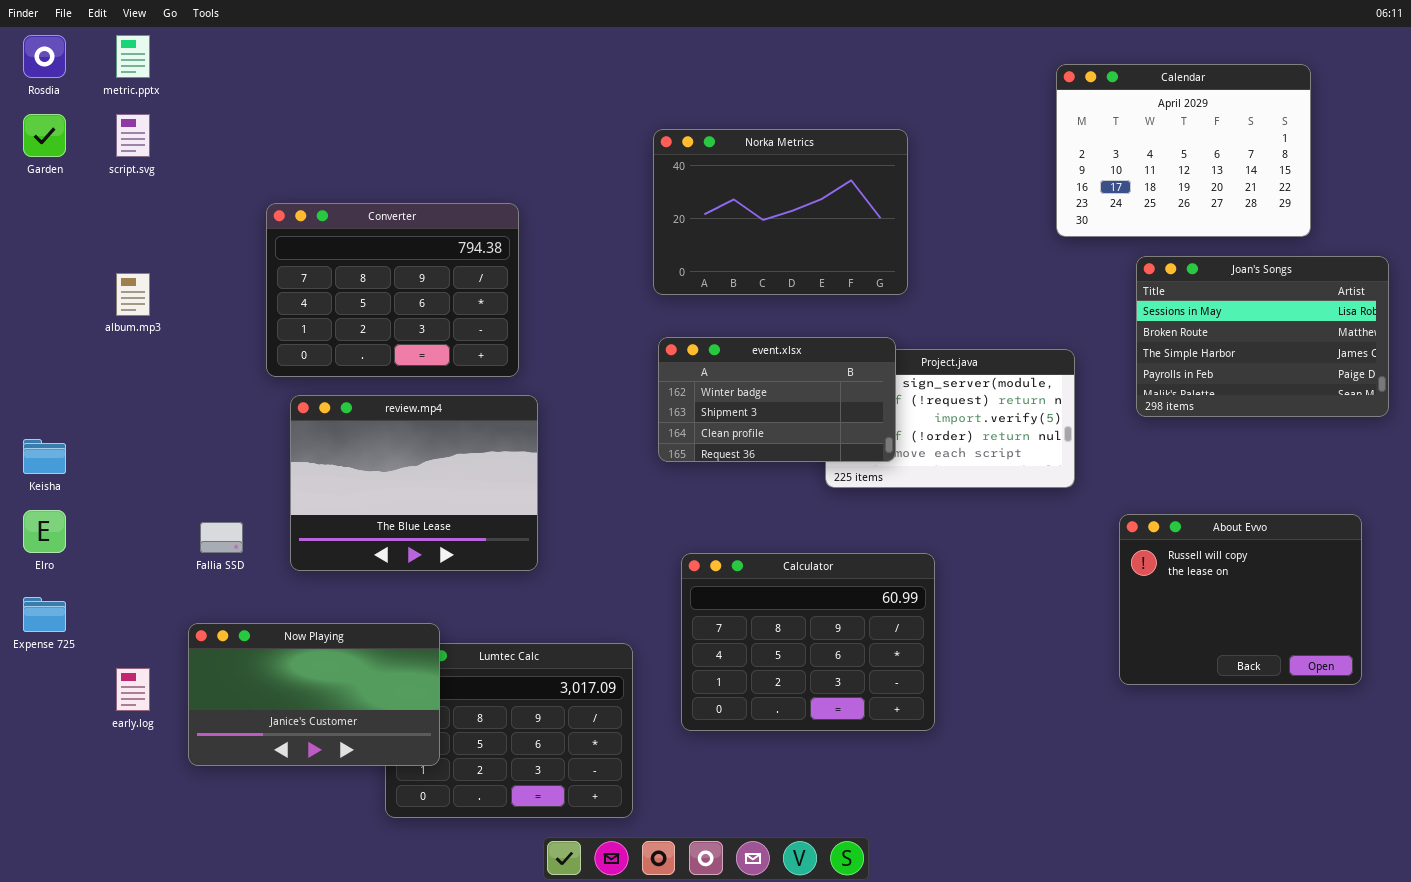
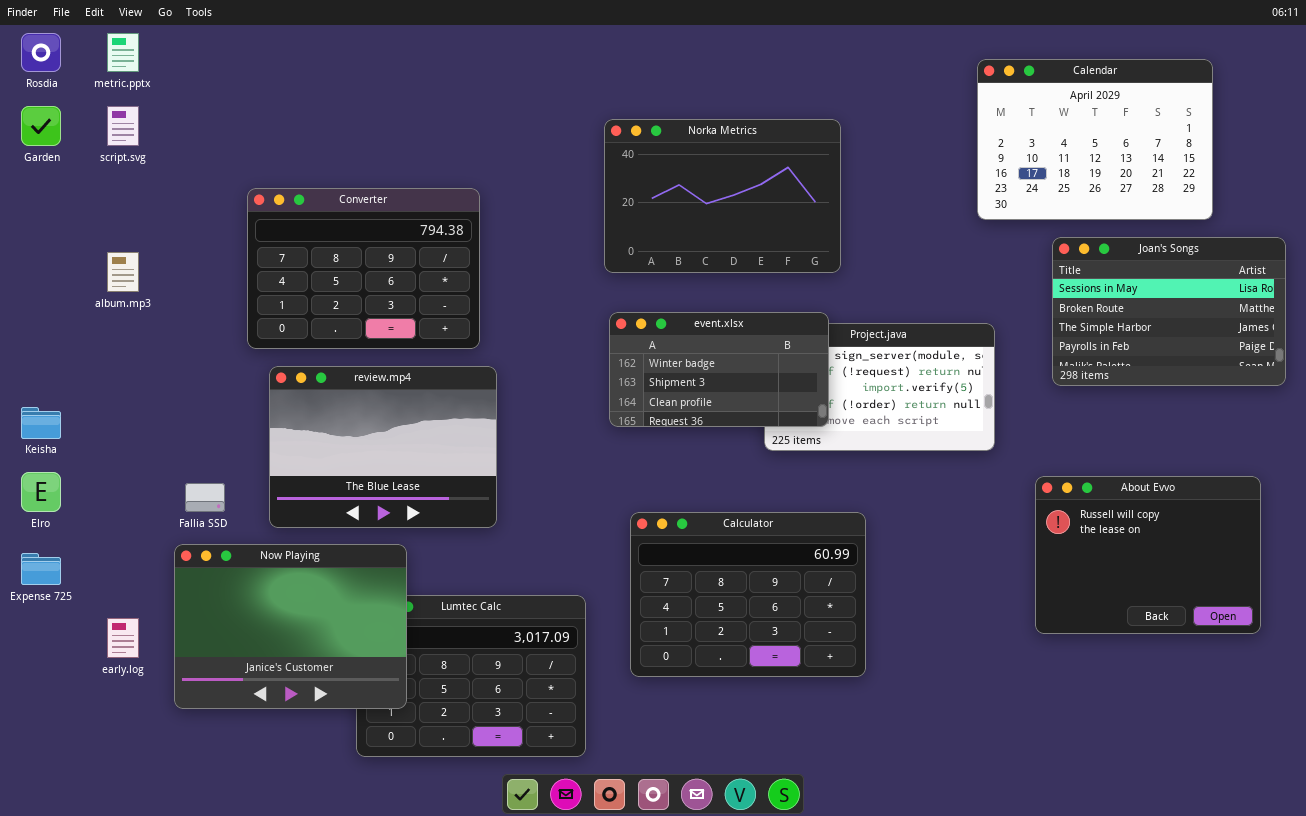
Now Playing: [188,623,440,766] -> [174,544,407,709], resized

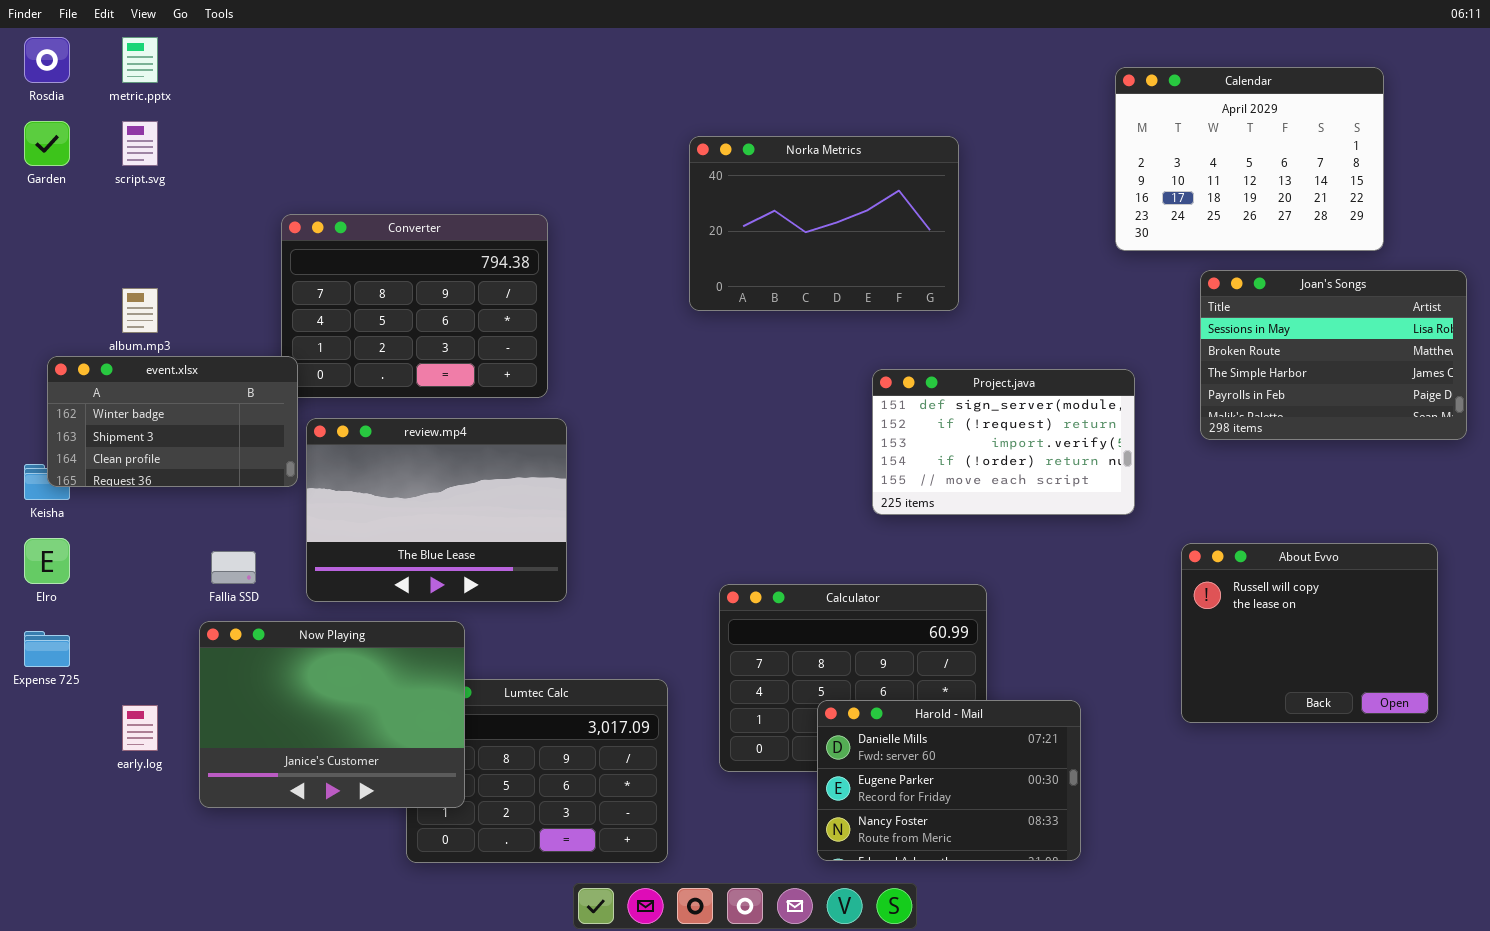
event.xlsx: [609,312,829,427] -> [47,356,298,487], moved
Harold - Mail: none -> [817,700,1081,861], opened

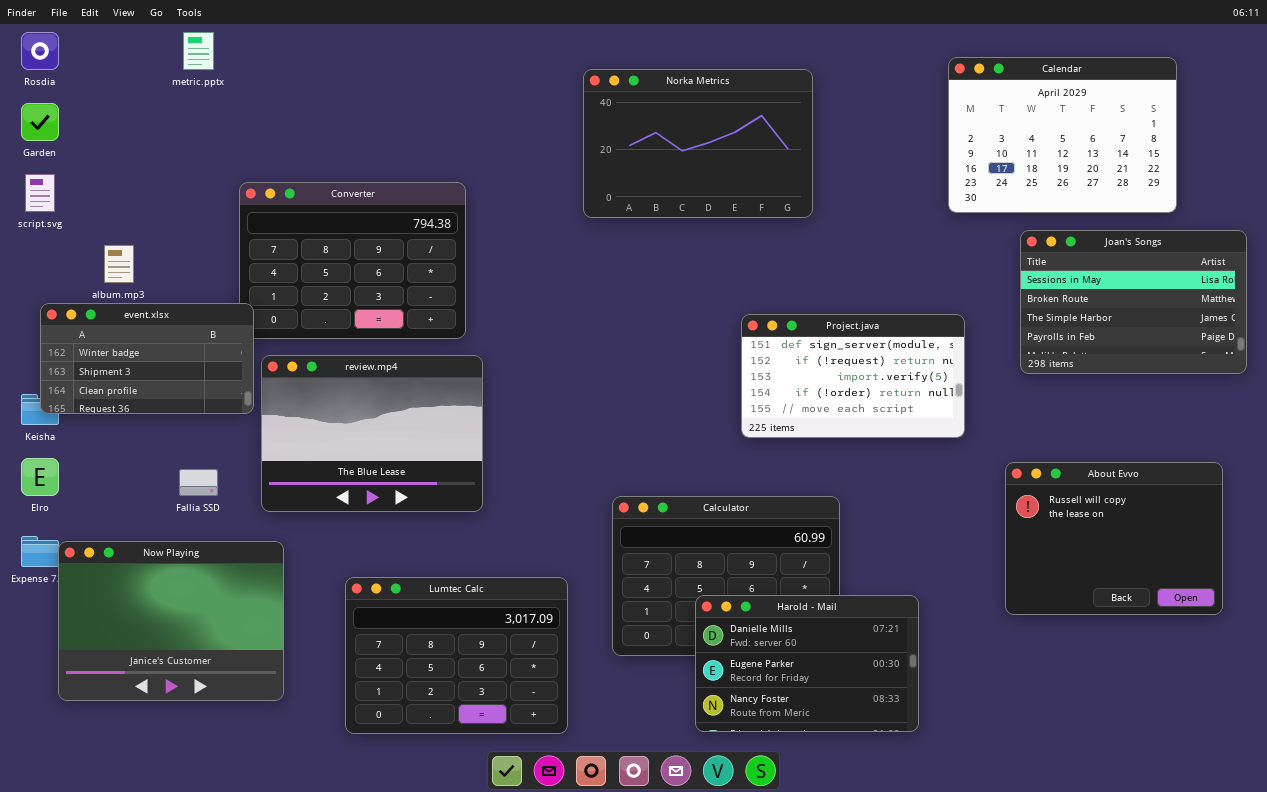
metric.pptx: [122,37,158,83] -> [183,32,214,70], moved
script.svg: [122,121,158,166] -> [25,174,55,212], moved
Norka Metrics: [689,136,959,311] -> [583,69,813,218], moved
Now Playing: [199,621,465,808] -> [58,541,284,701], moved

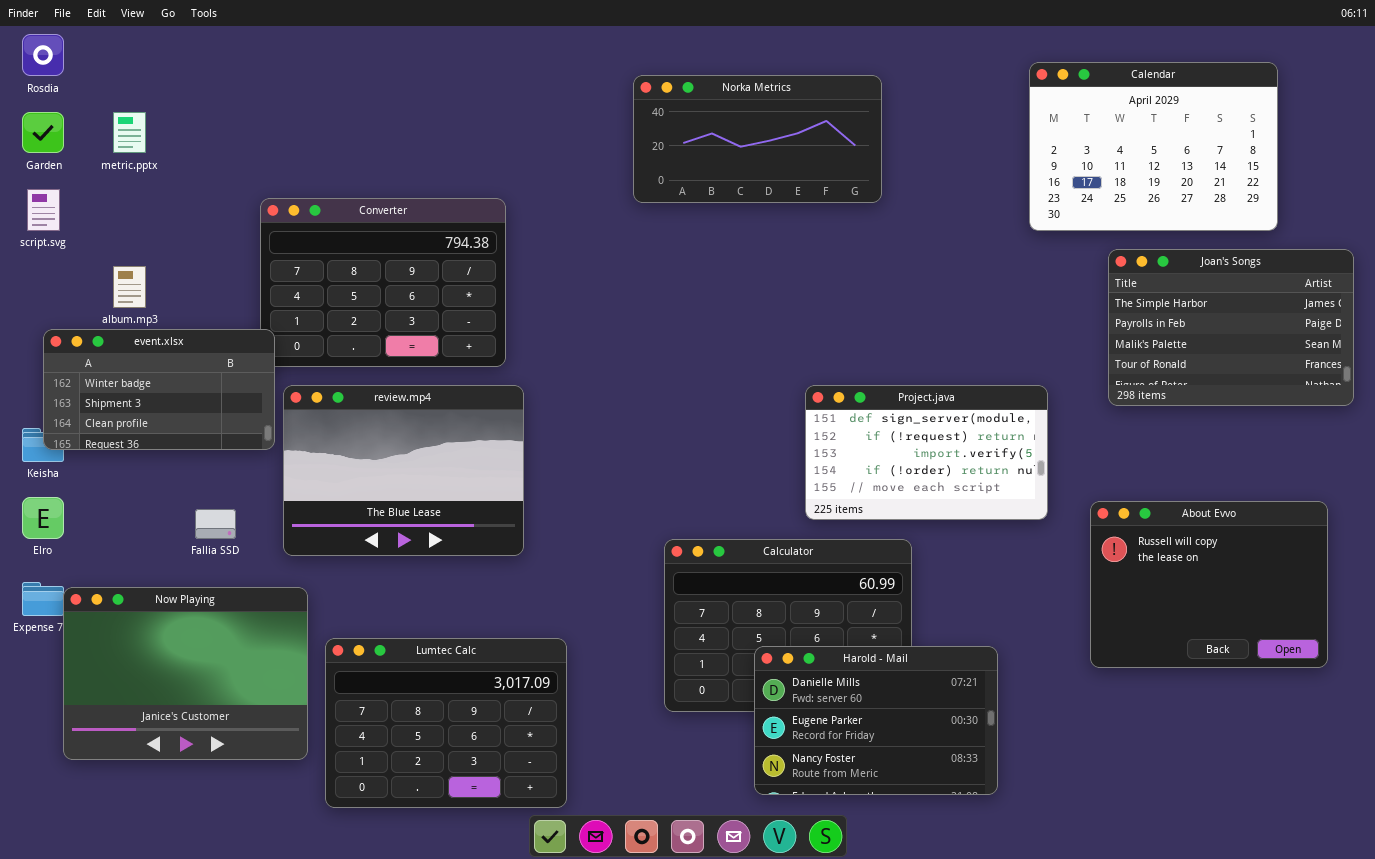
metric.pptx: [183,32,214,70] -> [113,112,146,153], moved
Norka Metrics: [583,69,813,218] -> [633,75,882,203], resized
Joan's Songs: [1020,230,1247,374] -> [1108,249,1354,406], scrolled down 2 rows
Project.java: [741,314,965,438] -> [805,385,1048,520], moved
Lumtec Calc: [345,577,568,734] -> [325,638,567,808], moved

